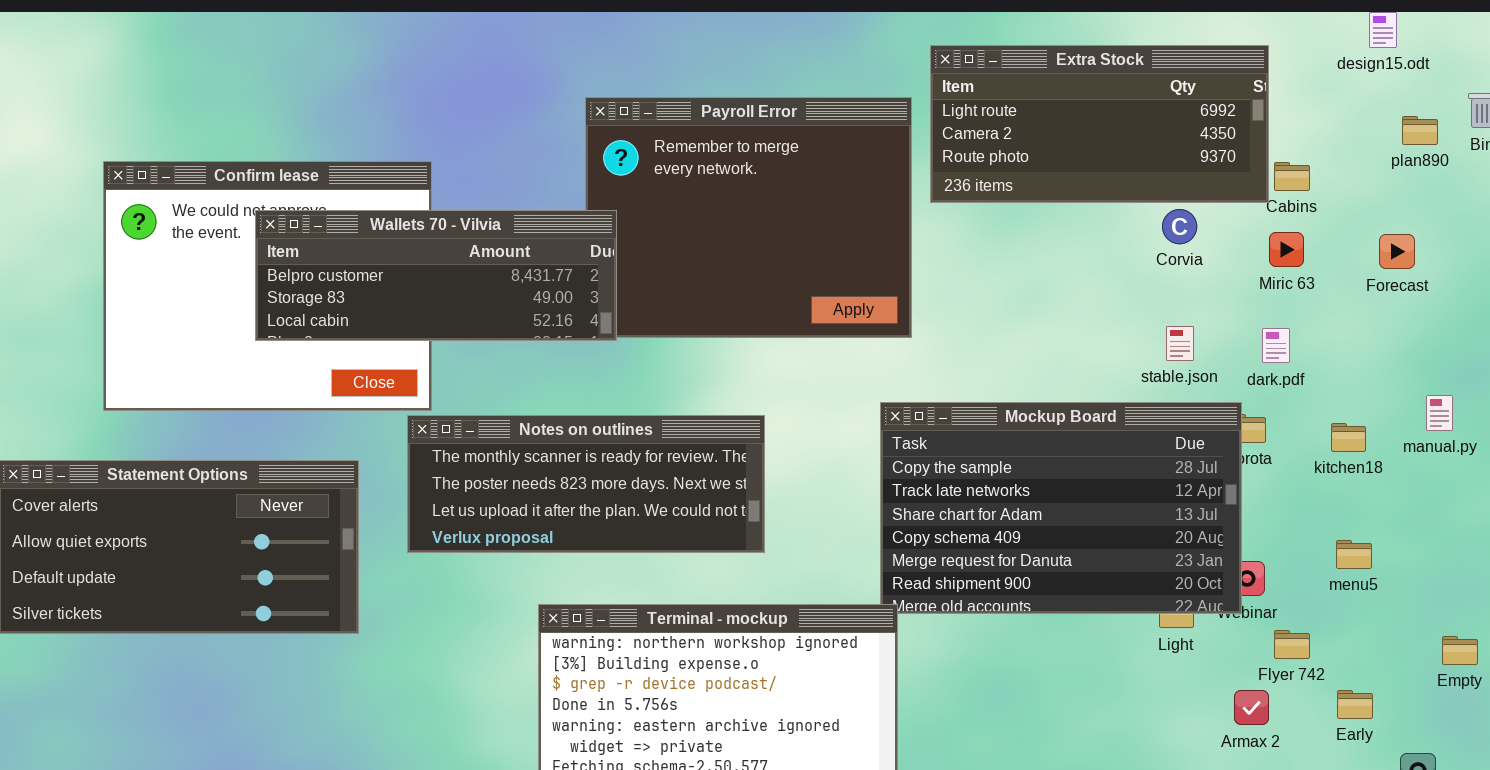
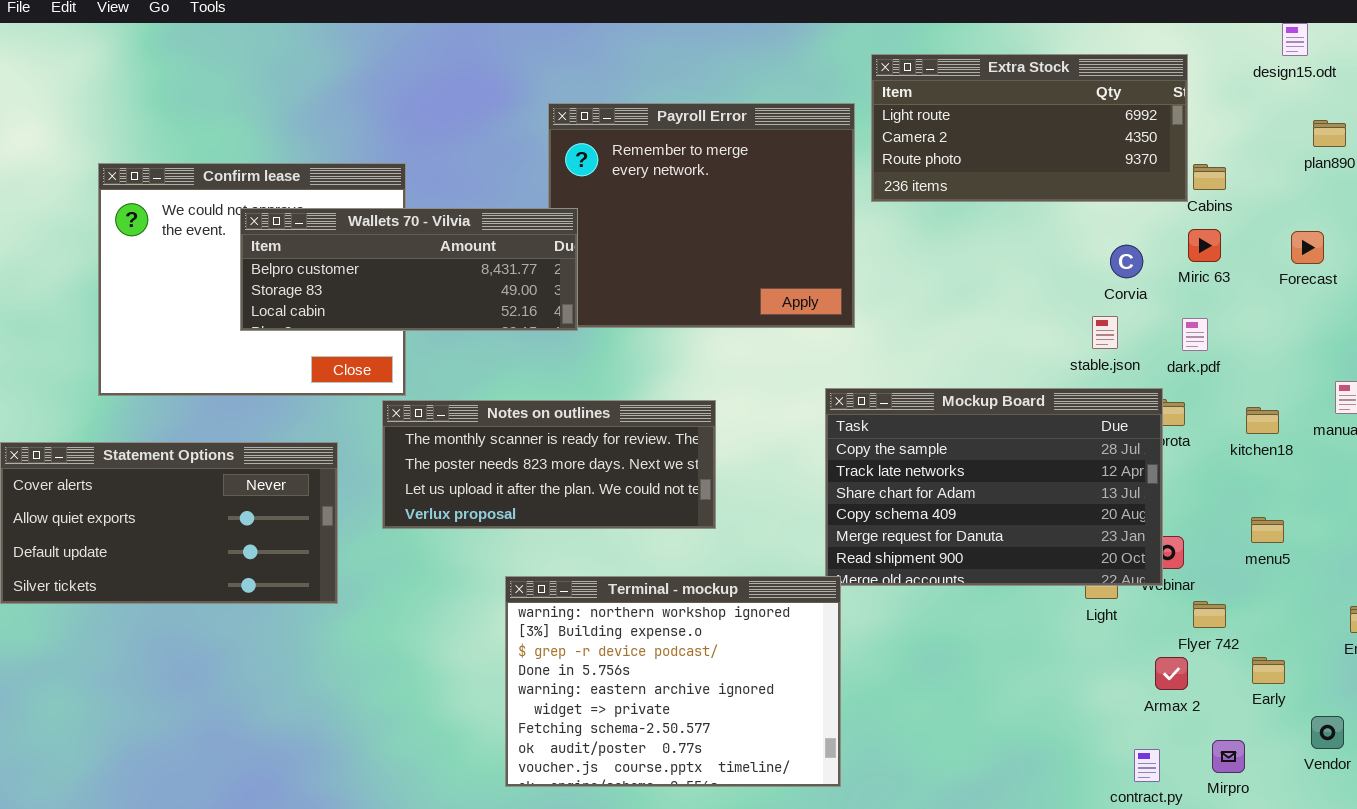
Corvia: [1162,209,1197,244] -> [1110,245,1143,278], moved

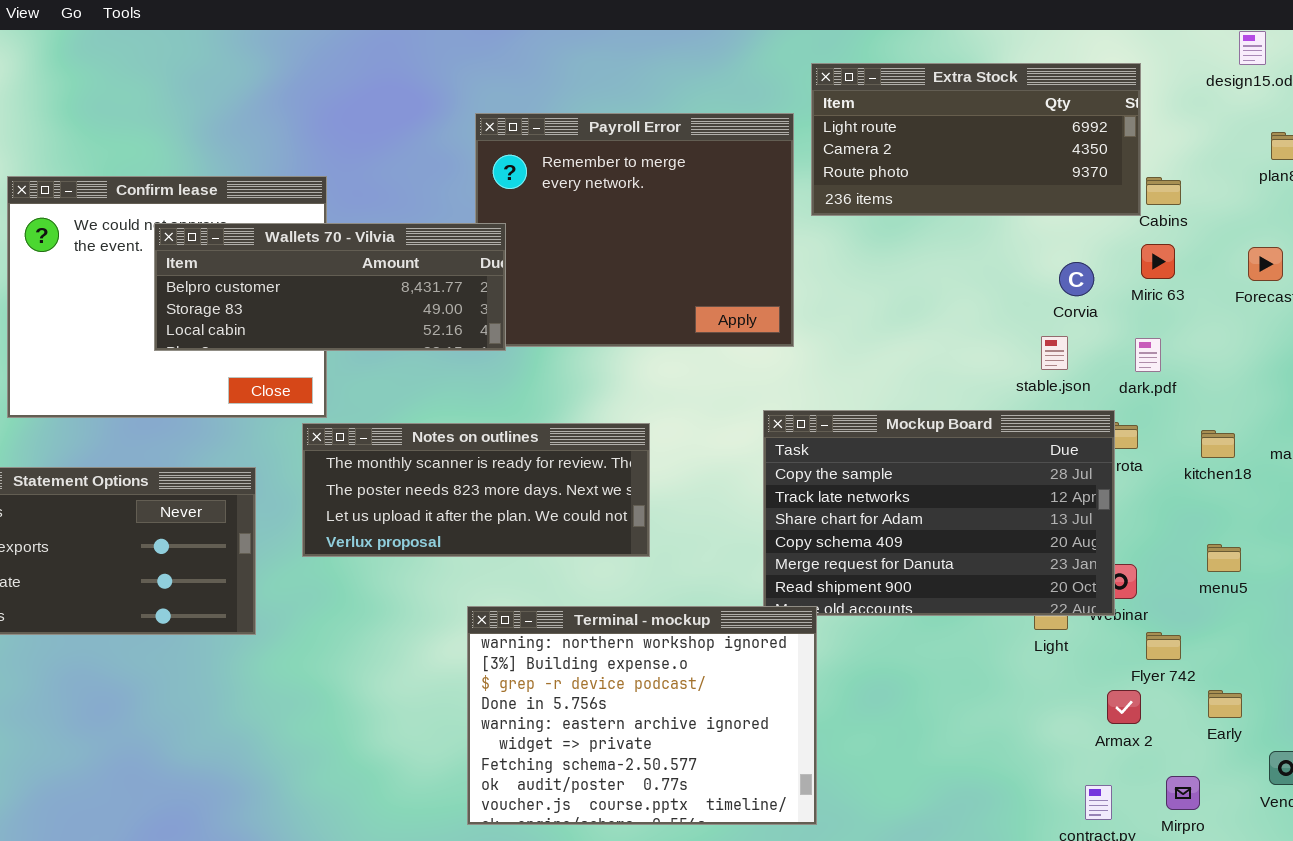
Terminal - mockup: [505,576,841,787] -> [467,606,817,825], moved

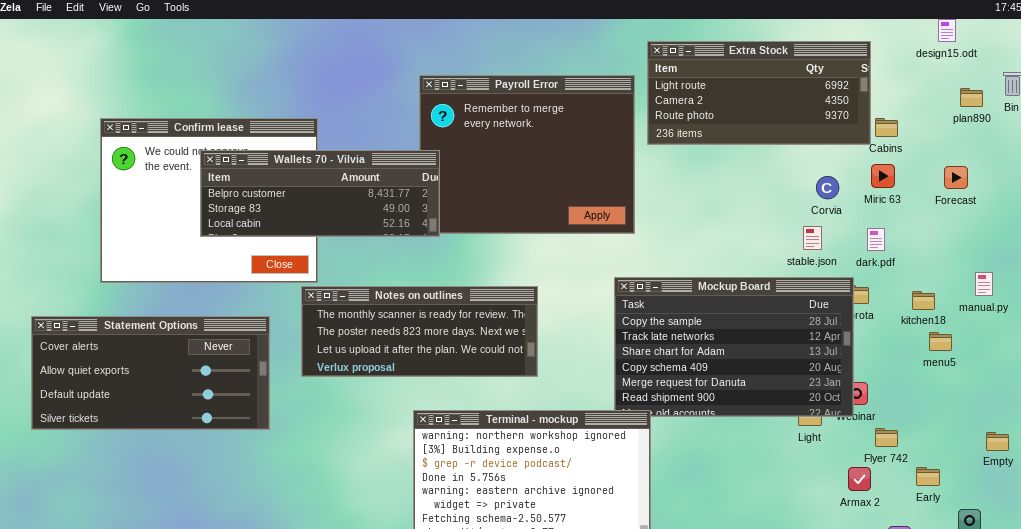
menu5: [1207,544,1241,572] -> [929,332,952,351], moved

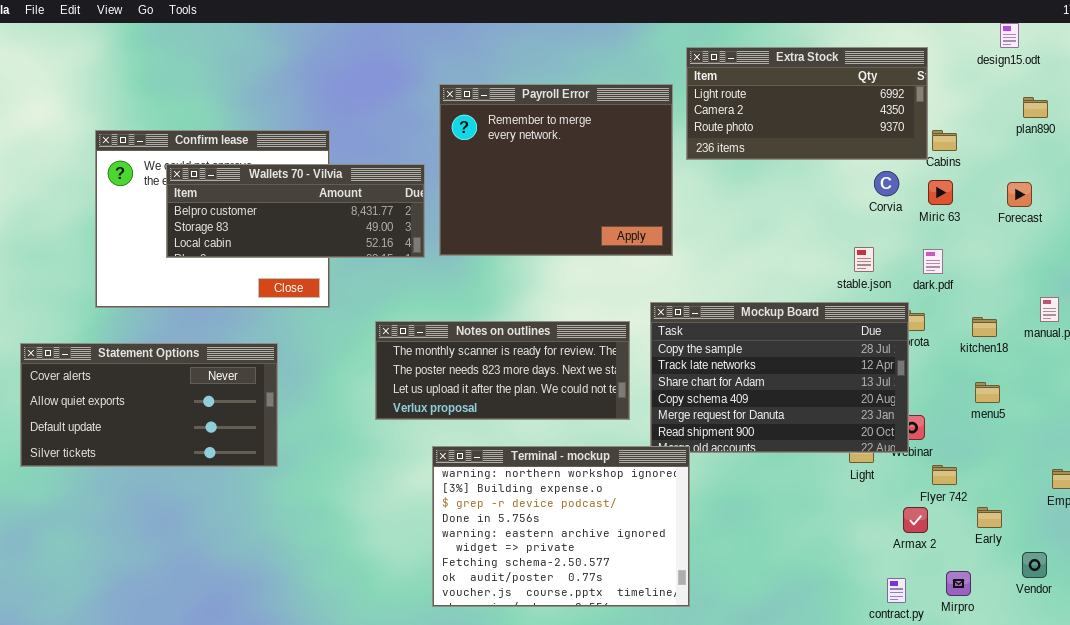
Wallets 70 - Vilvia: [200,150,440,237] -> [166,164,425,258], moved
Corvia: [816,176,839,199] -> [874,171,899,196], moved
Notes on outlines: [301,286,538,377] -> [375,321,630,420], moved
menu5: [929,332,952,351] -> [975,382,1000,403], moved

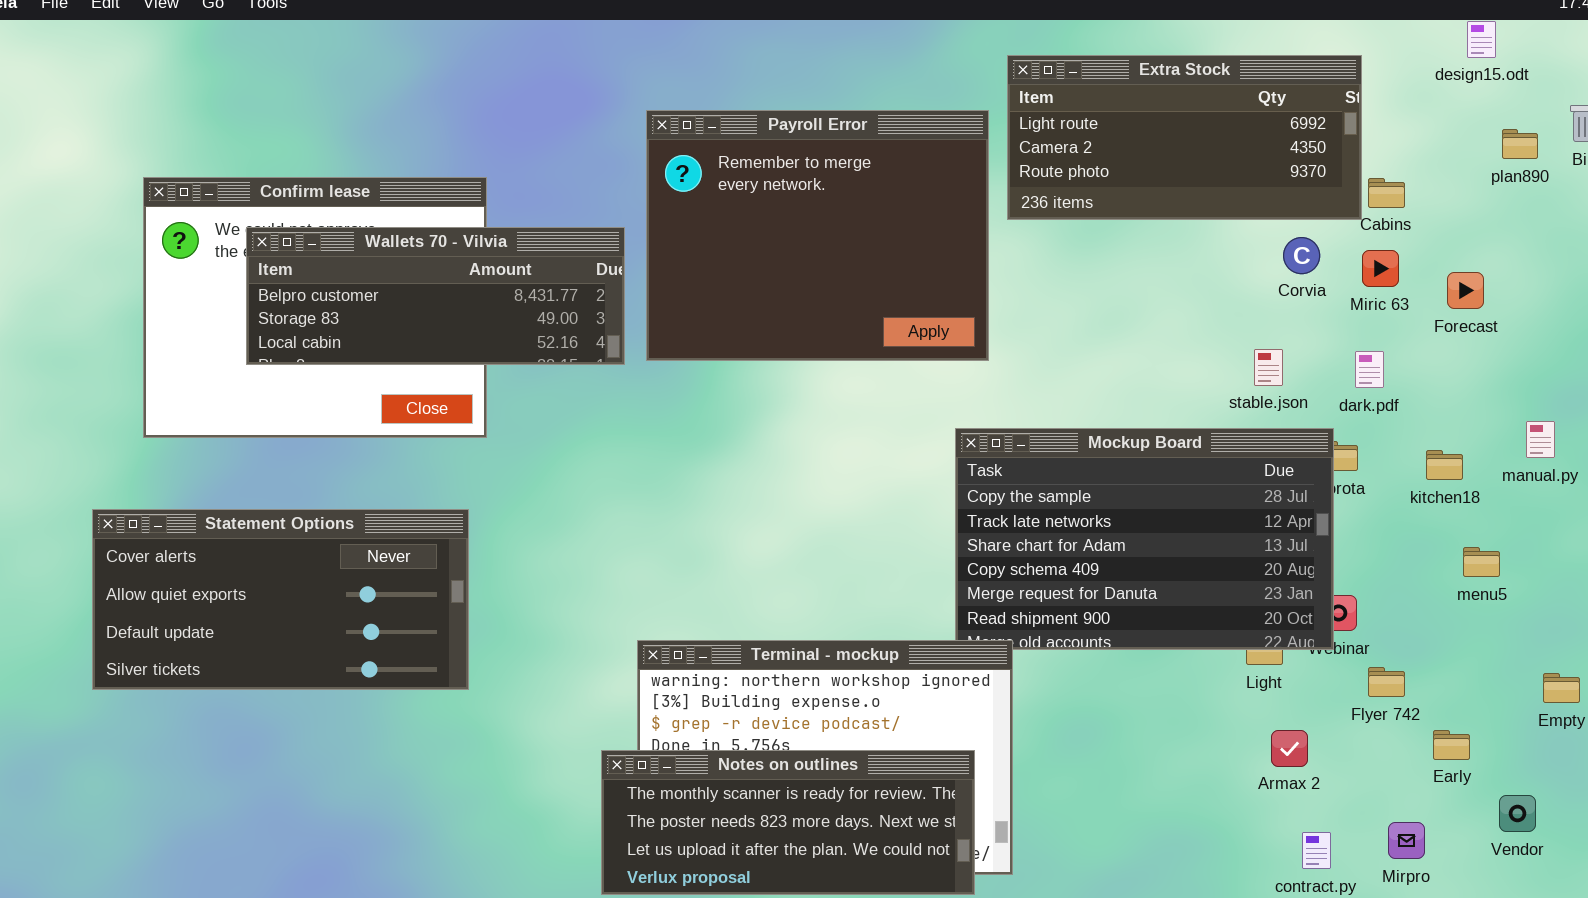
Forecast: [1007,182,1032,207] -> [1447,272,1484,309], moved
Notes on outlines: [375,321,630,420] -> [601,750,975,895], moved
Statement Options: [20,343,278,467] -> [92,509,469,690], moved
menu5: [975,382,1000,403] -> [1463,547,1500,577], moved
Armax 2: [903,507,928,533] -> [1271,730,1308,767], moved

